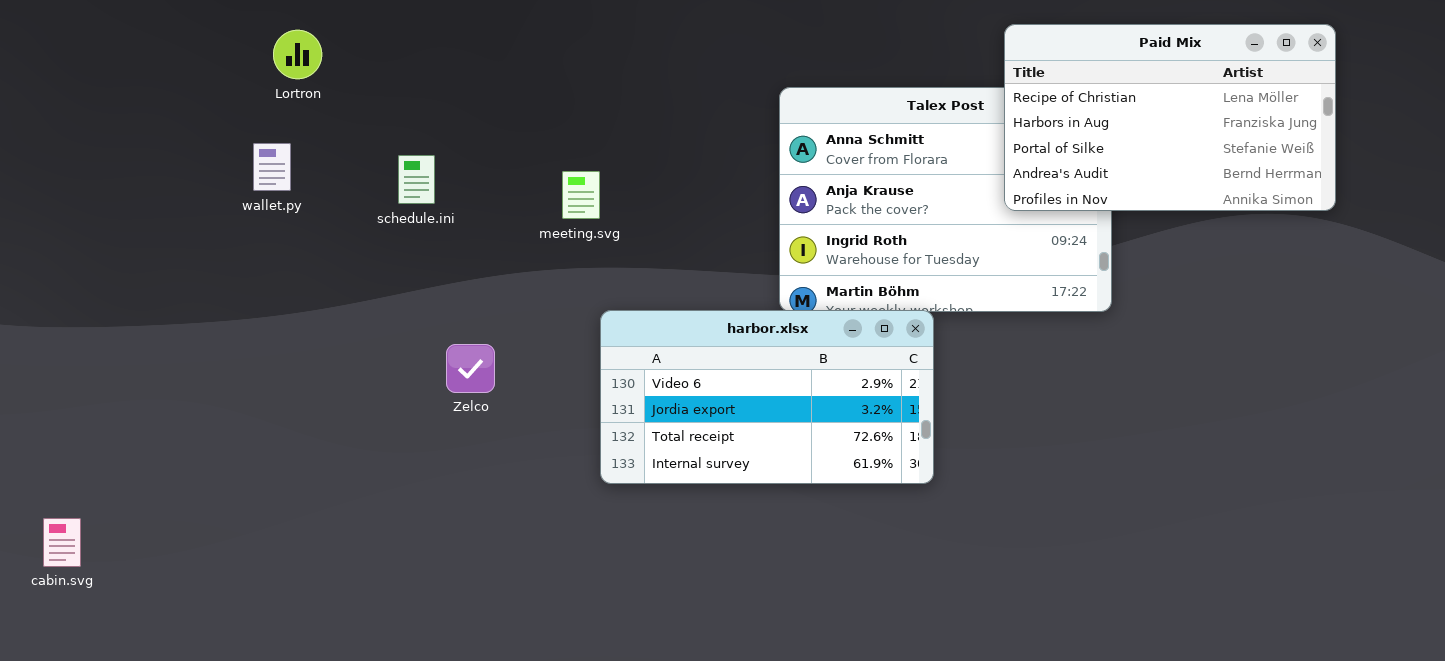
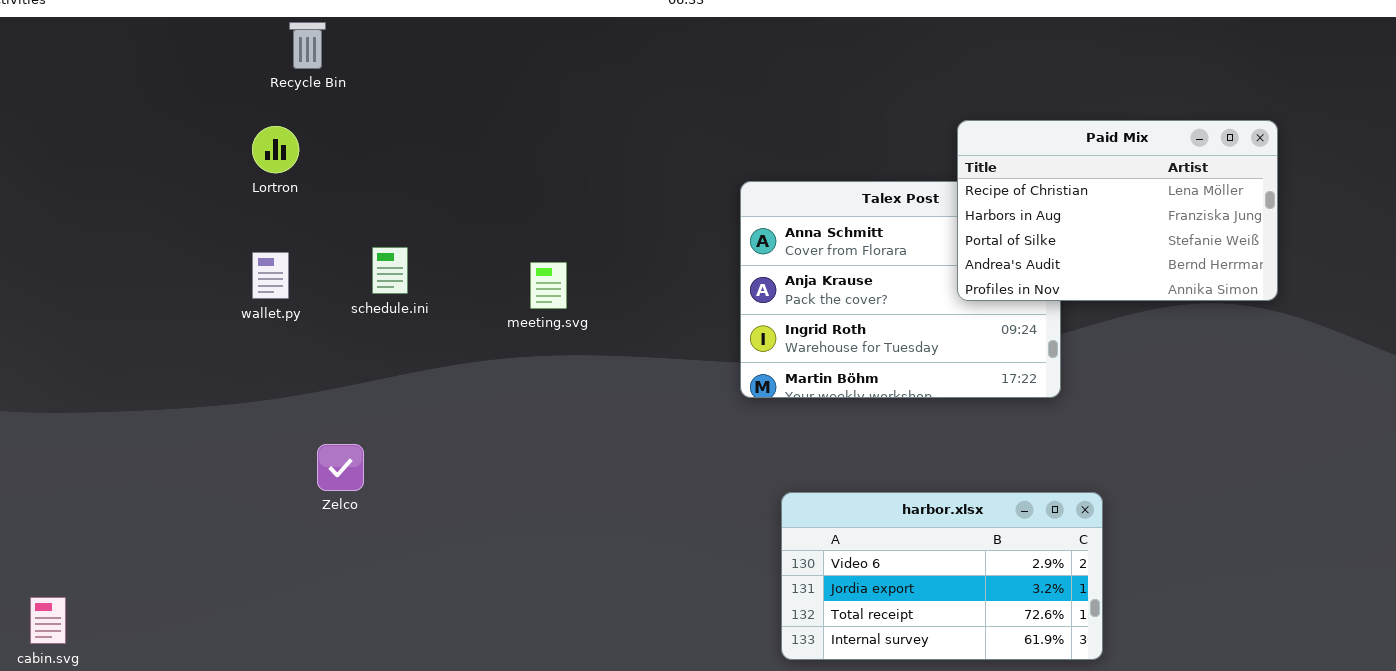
wallet.py: [253,143,291,191] -> [252,252,289,299], moved
harbor.xlsx: [600,310,934,484] -> [781,492,1103,660], moved
Zelco: [446,344,495,393] -> [317,444,364,491], moved

